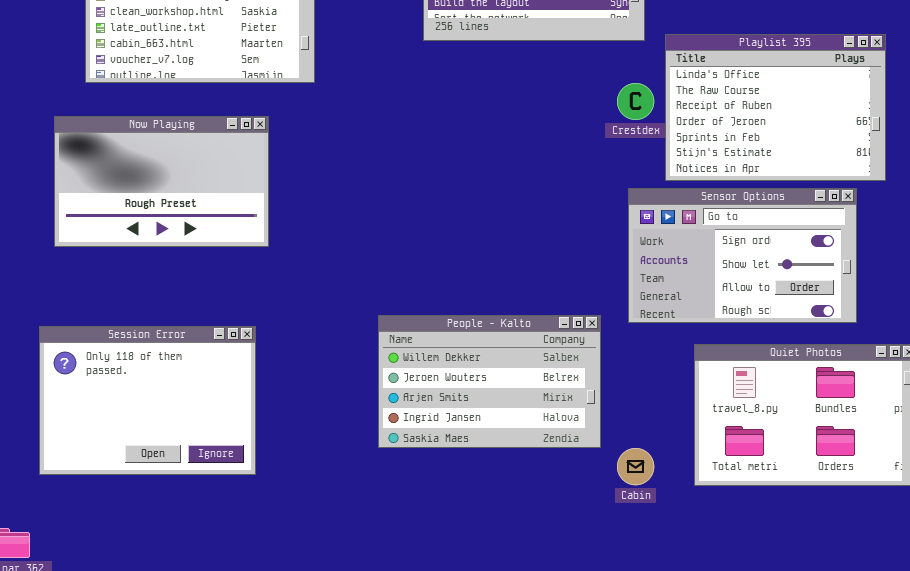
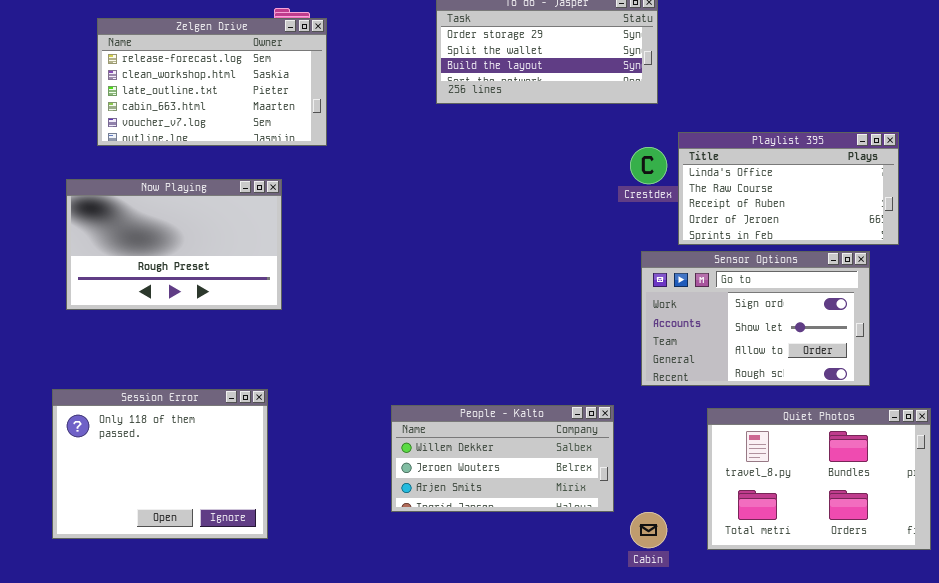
Playlist 395: [665,34,886,181] -> [678,132,899,245], resized
People - Kalto: [378,315,601,448] -> [391,405,614,512], resized

